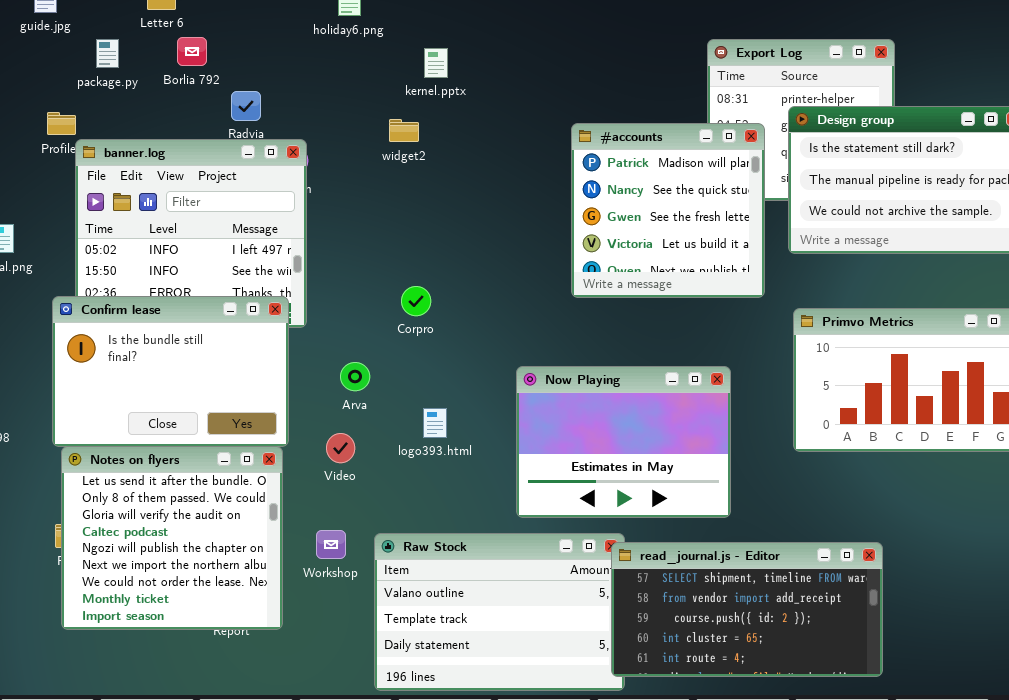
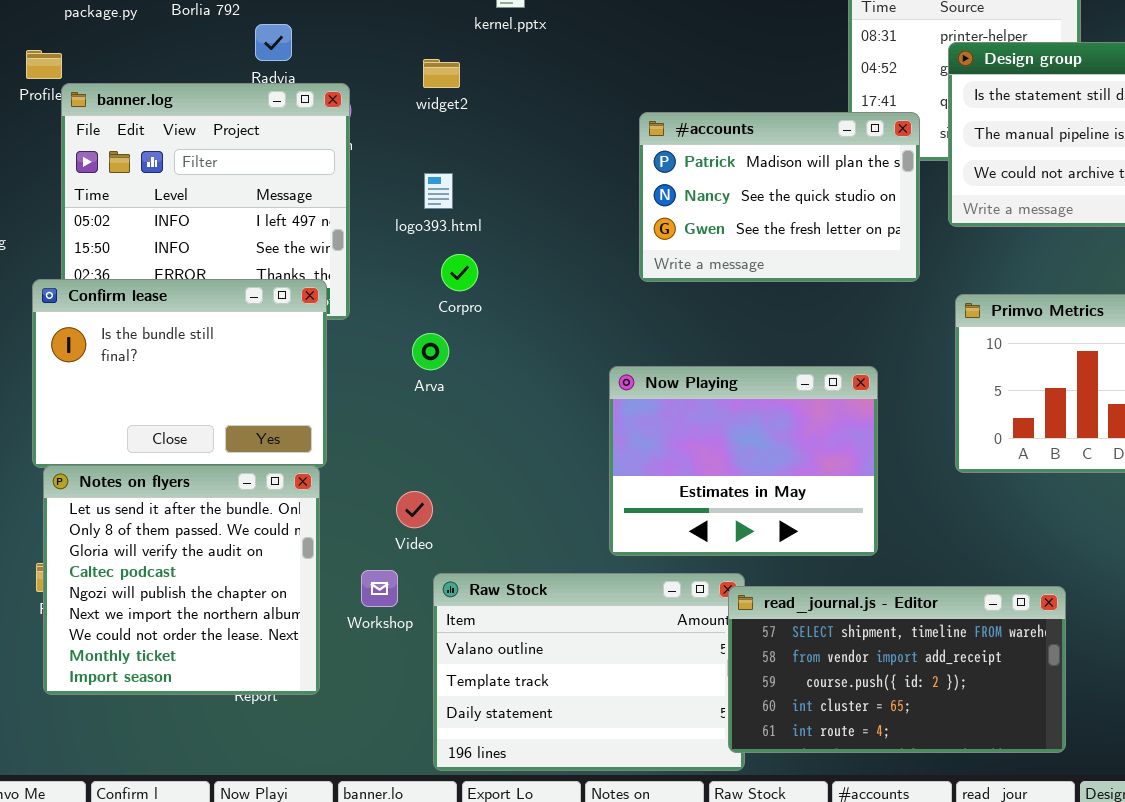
widget2: [389,119,419,142] -> [423,59,460,88], moved
#accounts: [571,123,765,298] -> [639,112,920,282], resized
Corpro: [401,286,431,316] -> [441,254,478,291], moved
Arva: [340,362,370,391] -> [412,333,449,370], moved
logo393.html: [423,408,447,438] -> [424,173,453,209], moved
Video: [326,433,355,463] -> [396,491,433,528], moved

